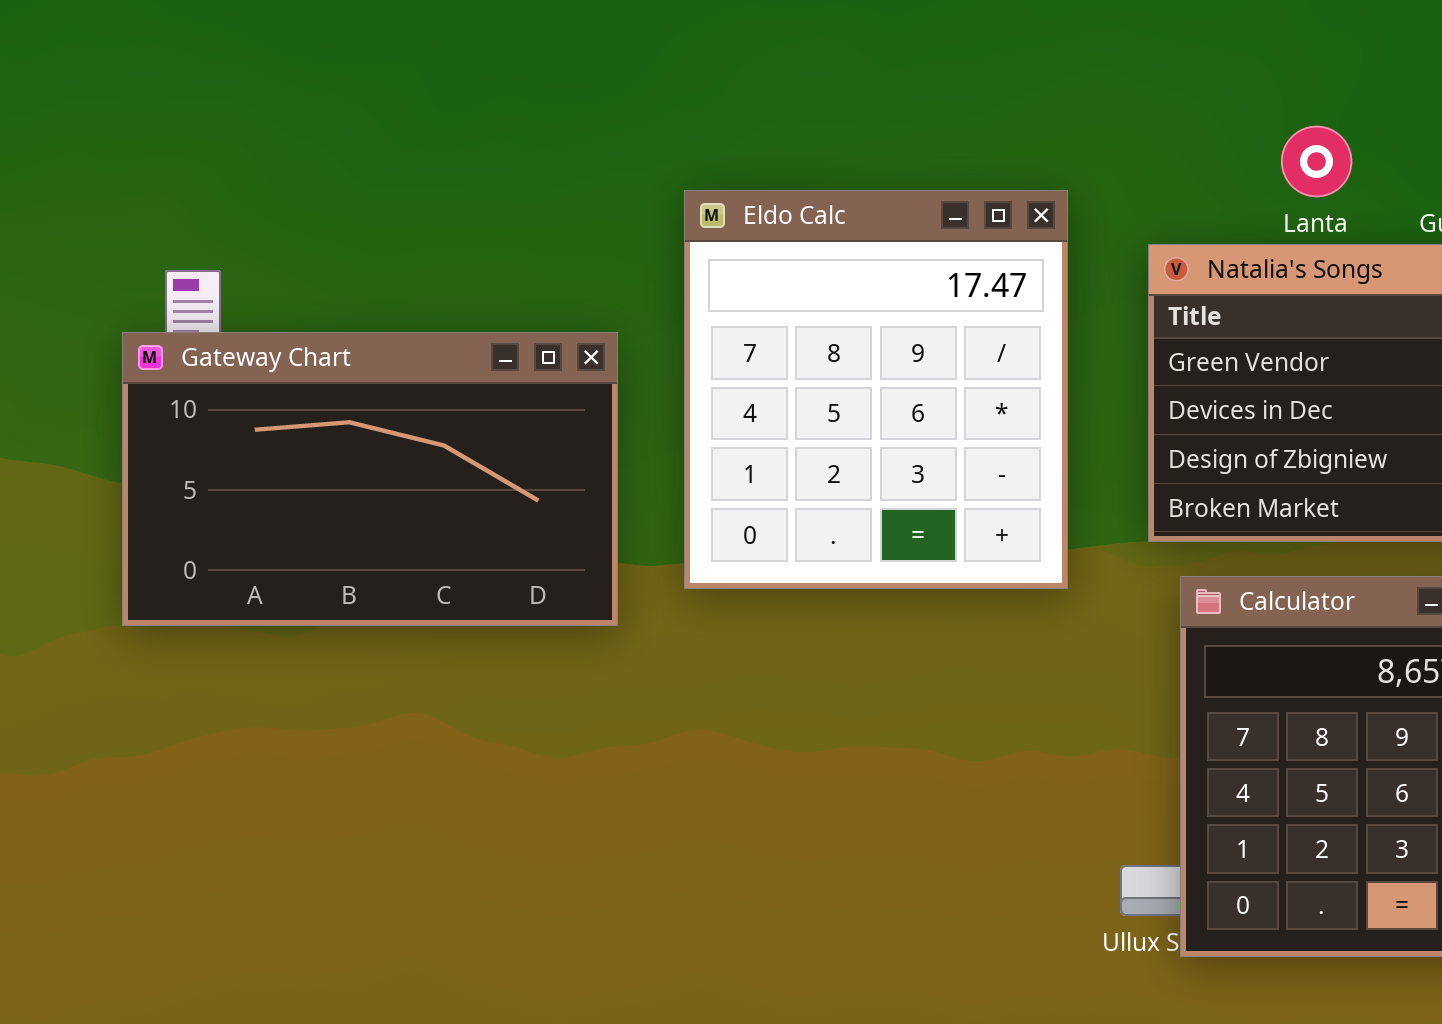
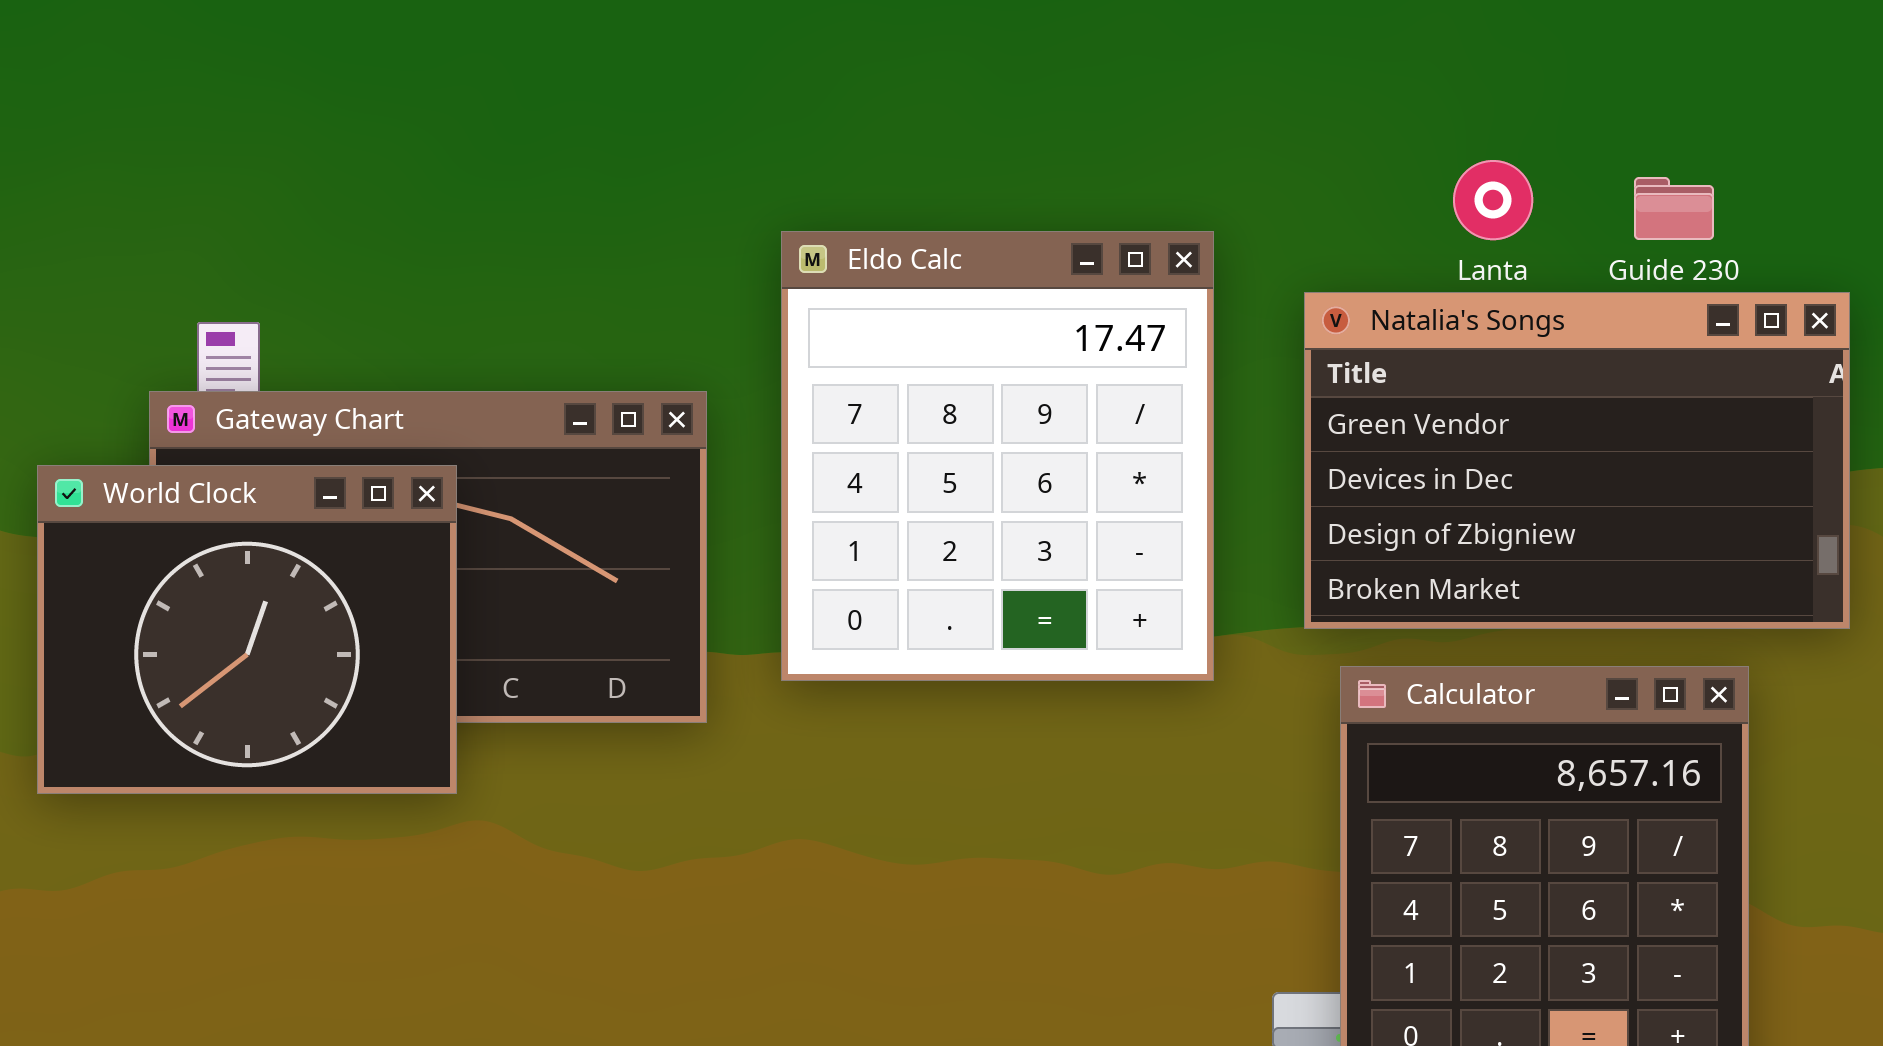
World Clock: none -> [37,465,457,794], opened

